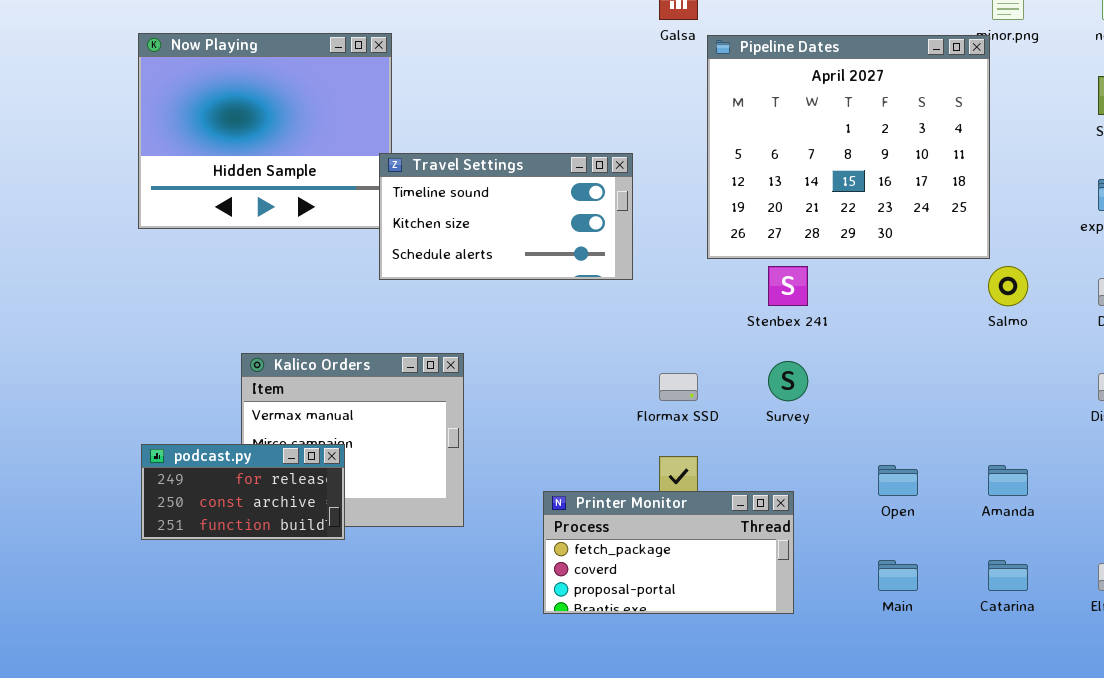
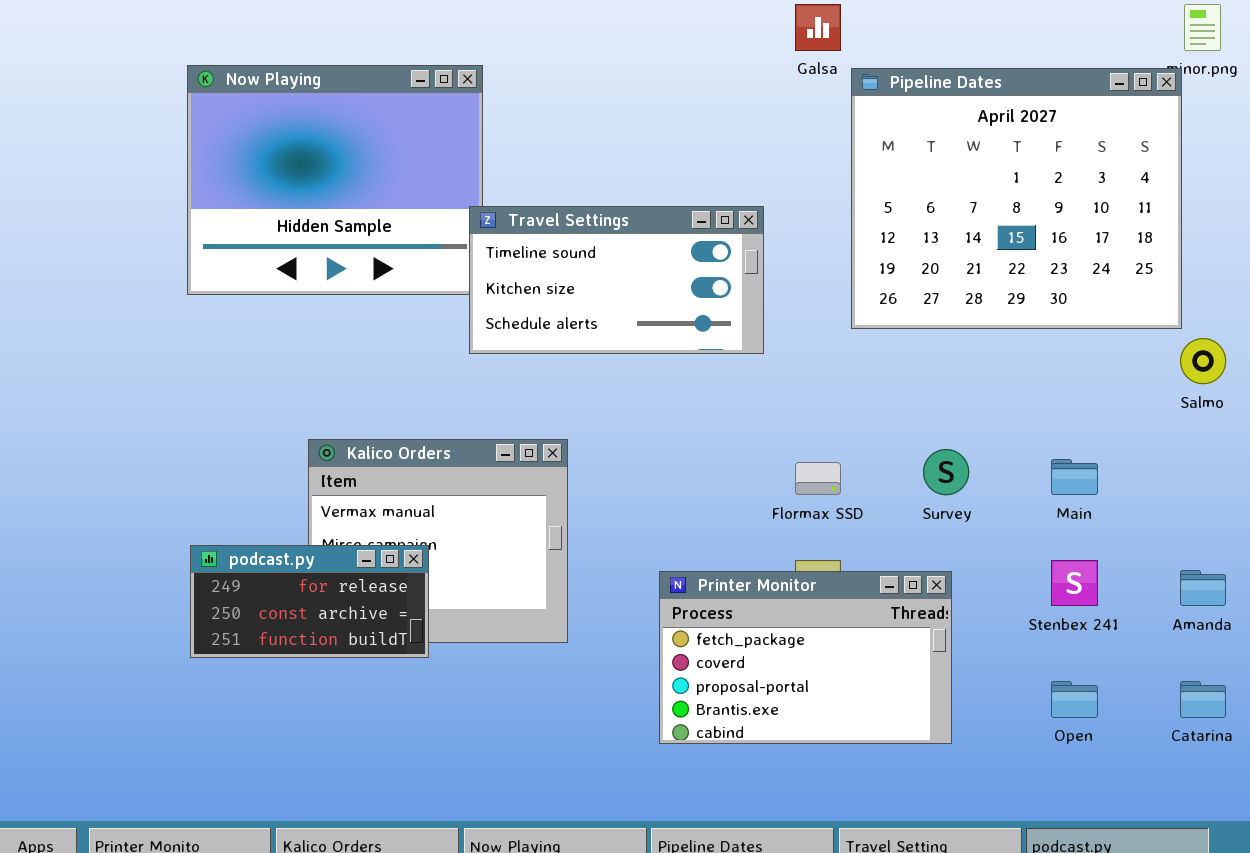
Stenbex 241: [768,266,808,306] -> [1051,560,1098,606], moved
Open: [878,465,918,496] -> [1051,681,1098,718], moved
Printer Monitor: [543,491,794,614] -> [659,571,952,744], resized
Main: [878,560,918,591] -> [1051,459,1098,495], moved

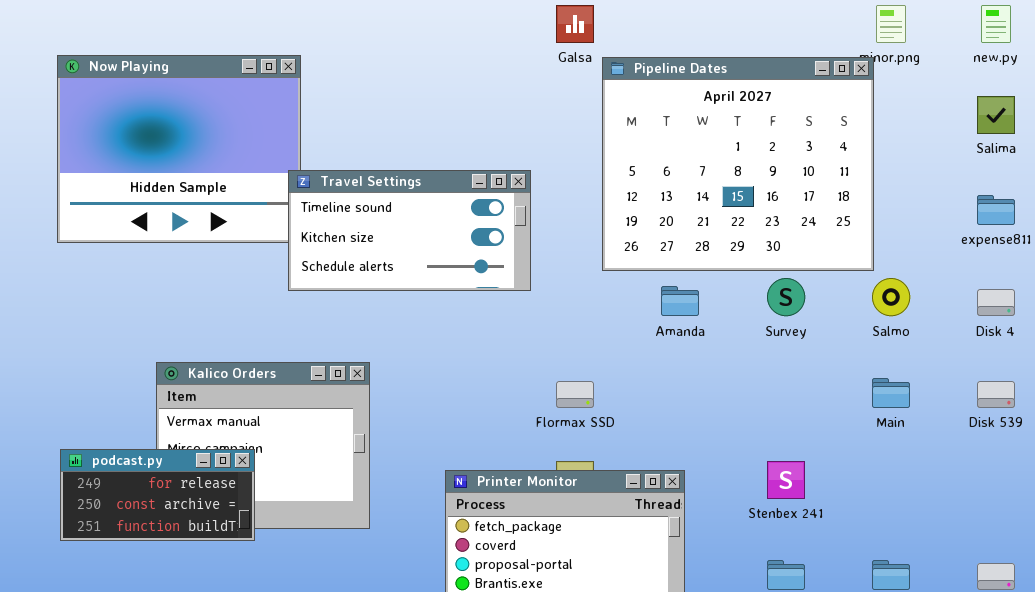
Survey: [923,449,969,495] -> [767,278,805,316], moved
Main: [1051,459,1098,495] -> [872,378,910,408], moved
Amanda: [1180,570,1226,606] -> [661,286,699,316], moved

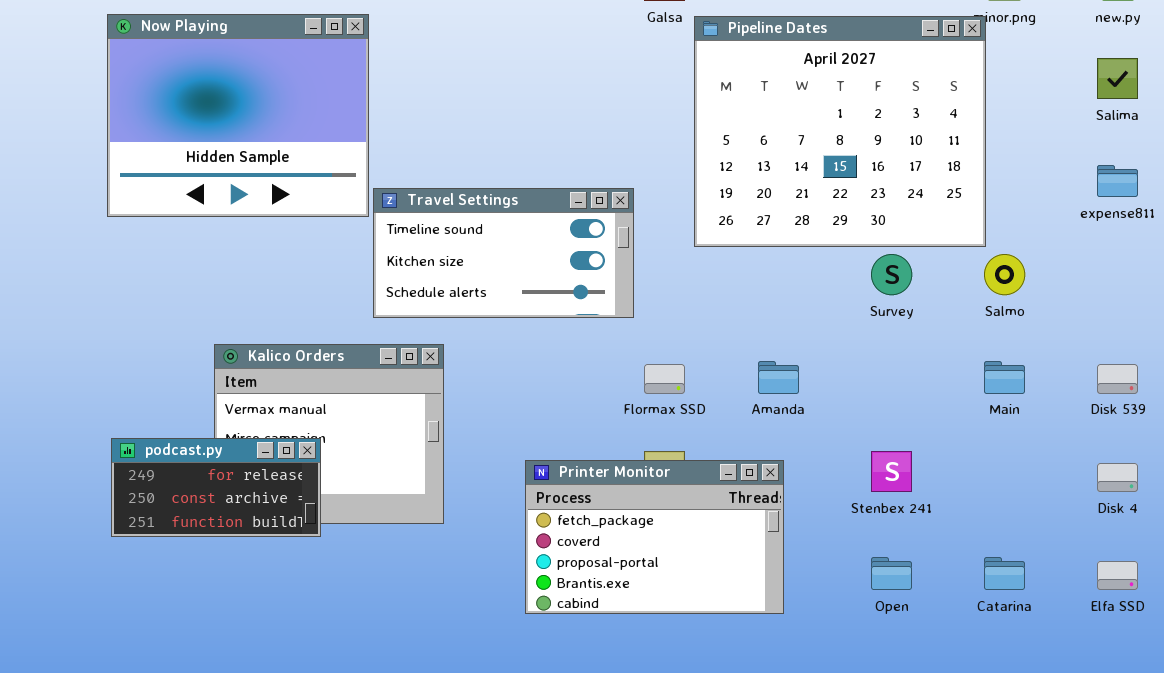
Travel Settings: [288,170,531,291] -> [373,188,634,318], moved
Amanda: [661,286,699,316] -> [758,361,799,394], moved
Disk 4: [977,289,1015,316] -> [1097,463,1138,492], moved

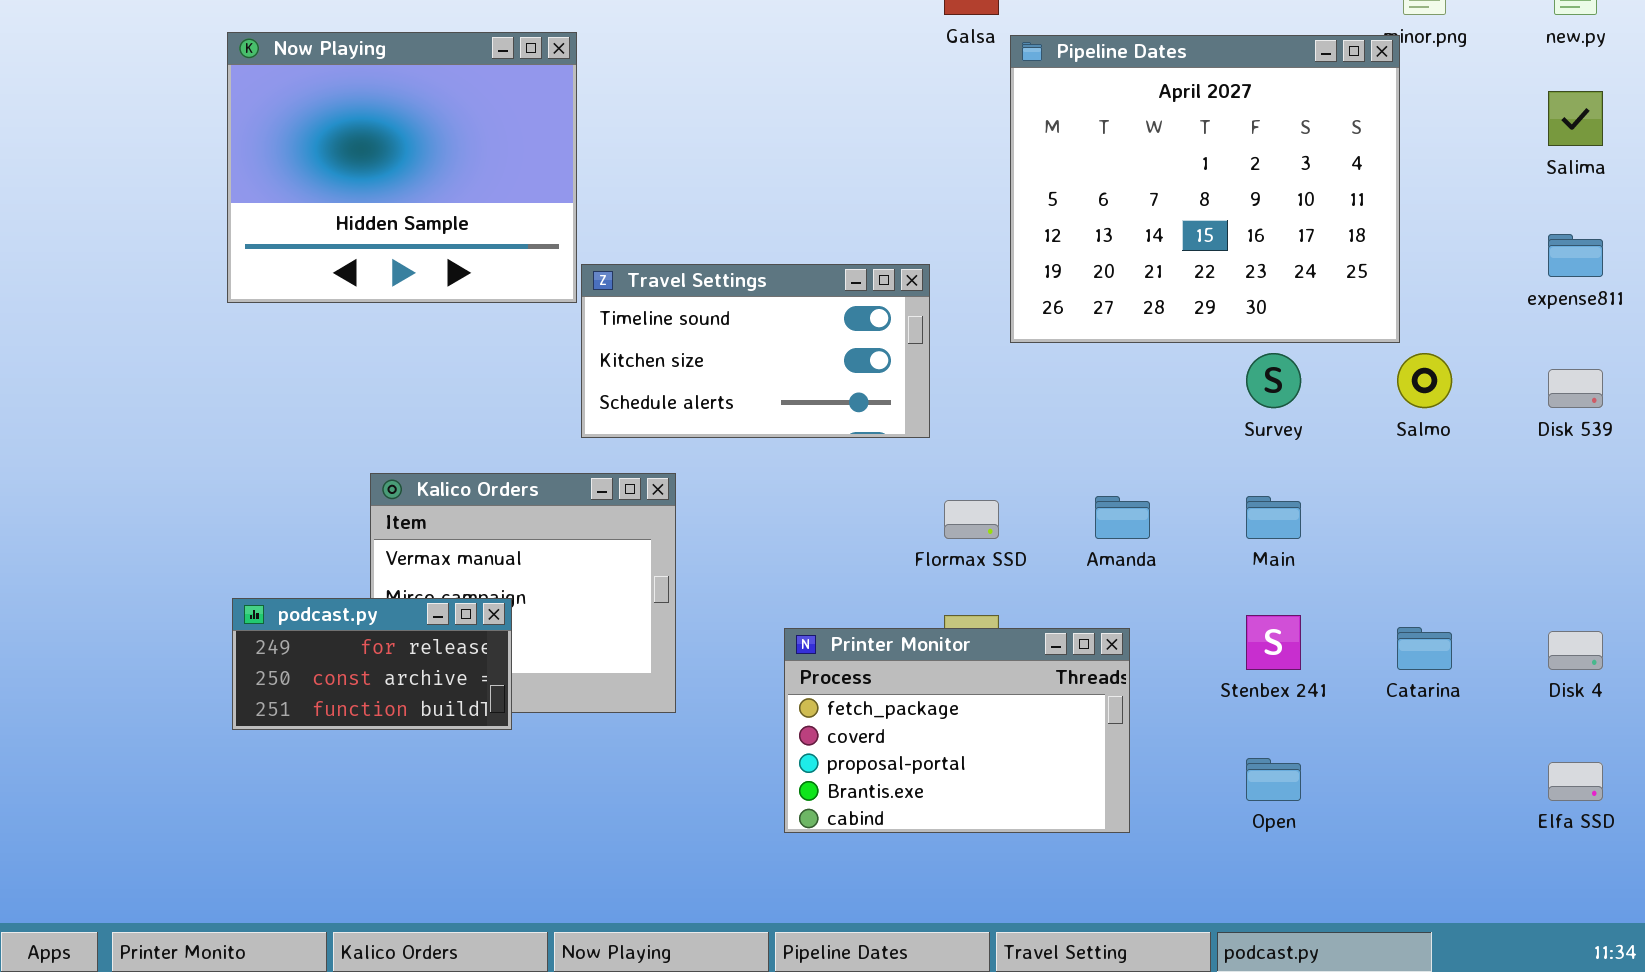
Main: [984,361,1025,394] -> [1246,496,1301,539], moved
Disk 539: [1097,364,1138,394] -> [1548,369,1603,408], moved
Catarina: [984,557,1025,590] -> [1397,627,1452,670], moved

